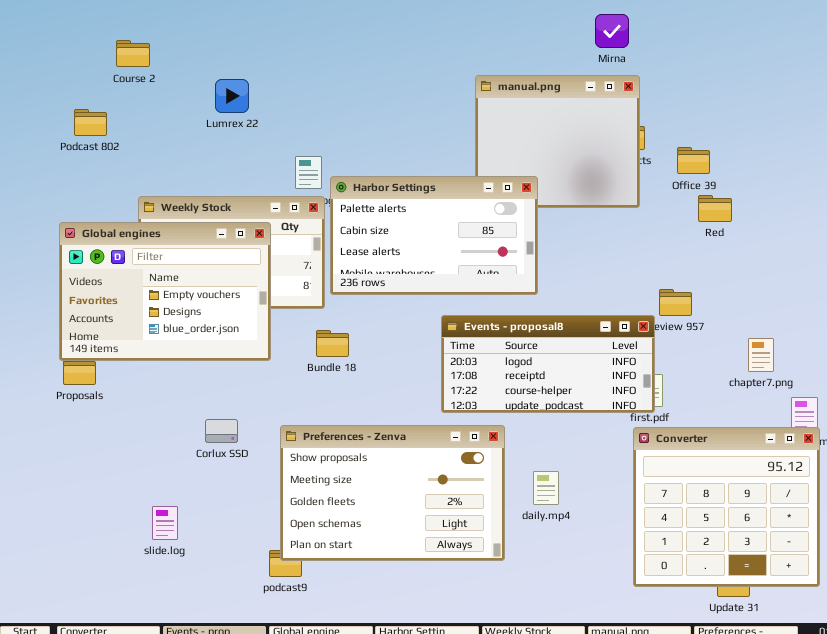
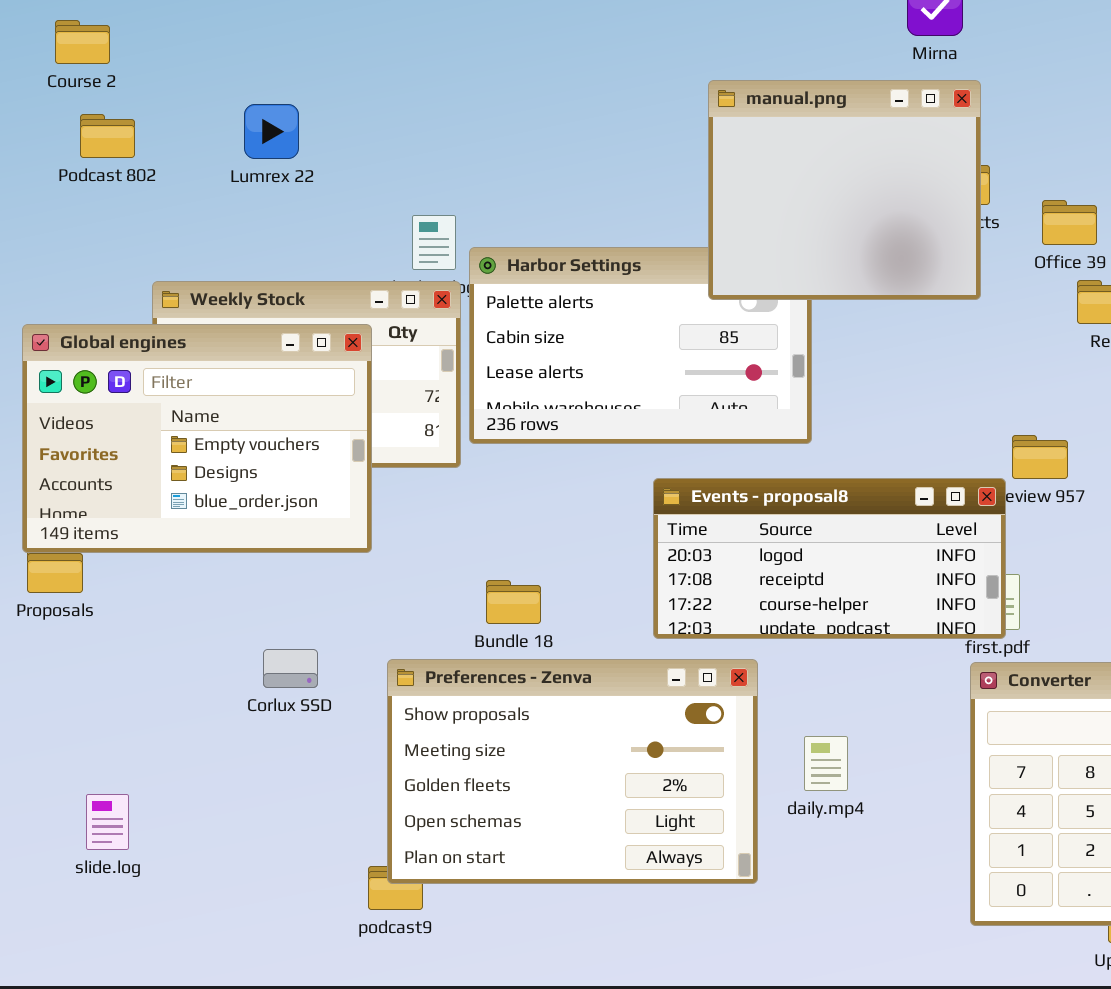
Course 2: [116,40,150,67] -> [55,20,110,64], moved
manual.png: [475,75,640,208] -> [708,80,981,300], raised
Lumrex 22: [215,79,249,113] -> [244,104,299,159], moved
Podcast 802: [74,109,107,136] -> [80,114,135,158], moved
Bundle 18: [316,330,349,357] -> [486,580,541,624], moved
slide.log: [152,506,178,540] -> [86,794,129,850], moved

